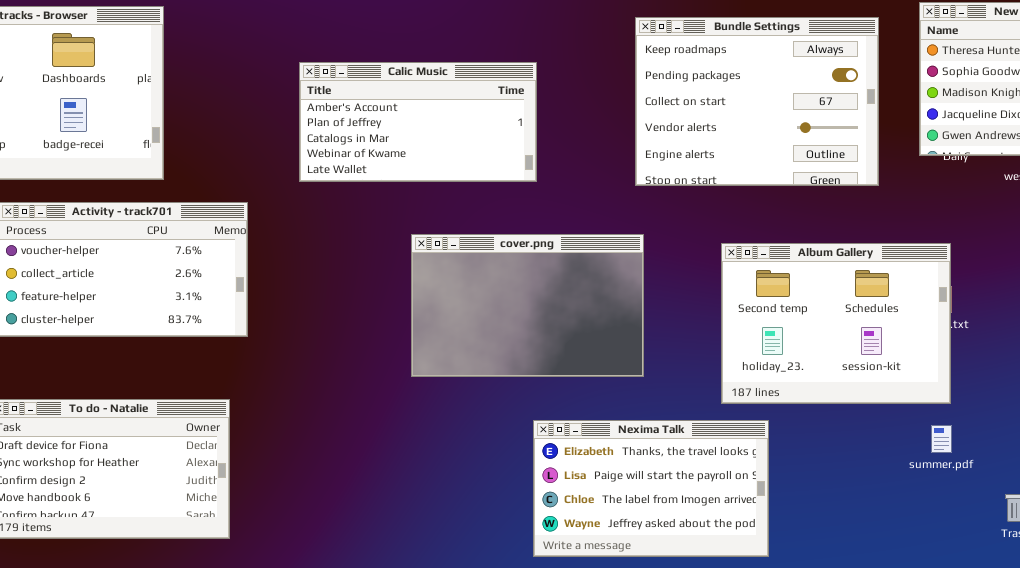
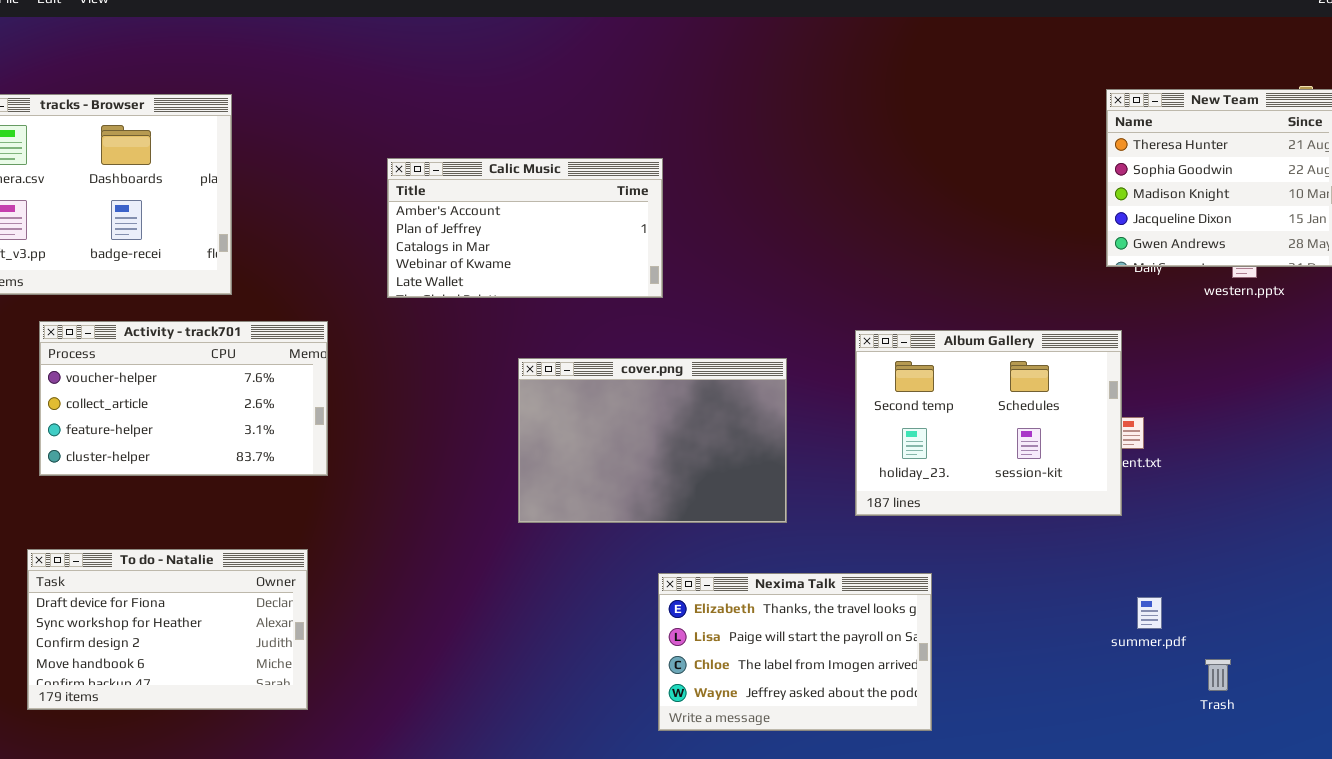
Bundle Settings: [635,17,879,186] -> none, closed
Album Gallery: [721,243,951,404] -> [855,330,1122,516], moved
summer.pdf: [931,425,952,453] -> [1137,597,1162,629], moved

